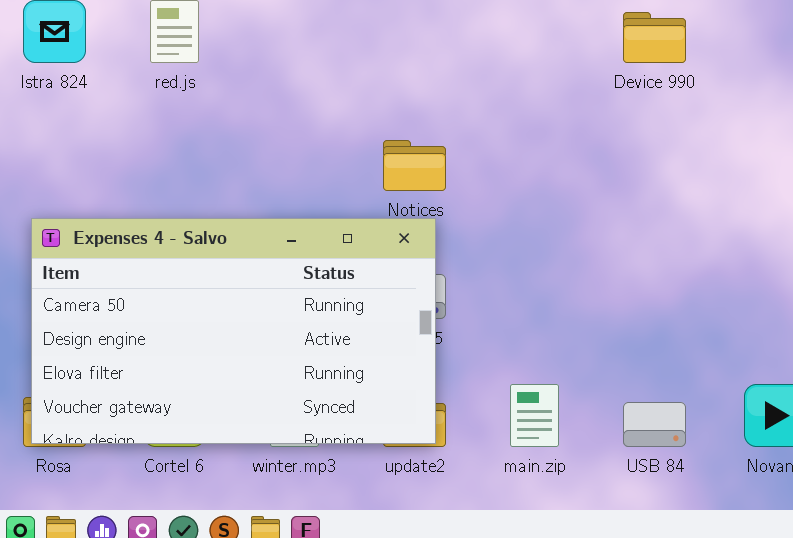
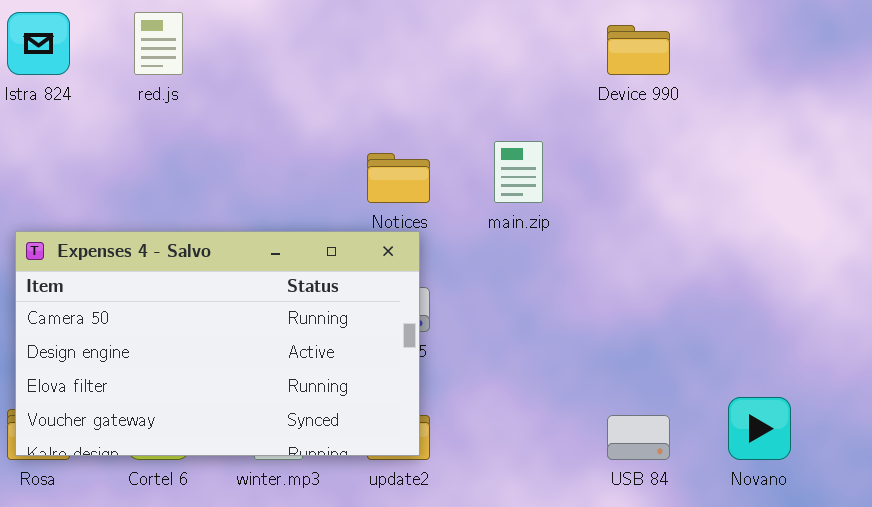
main.zip: [510,384,559,447] -> [494,141,543,203], moved

